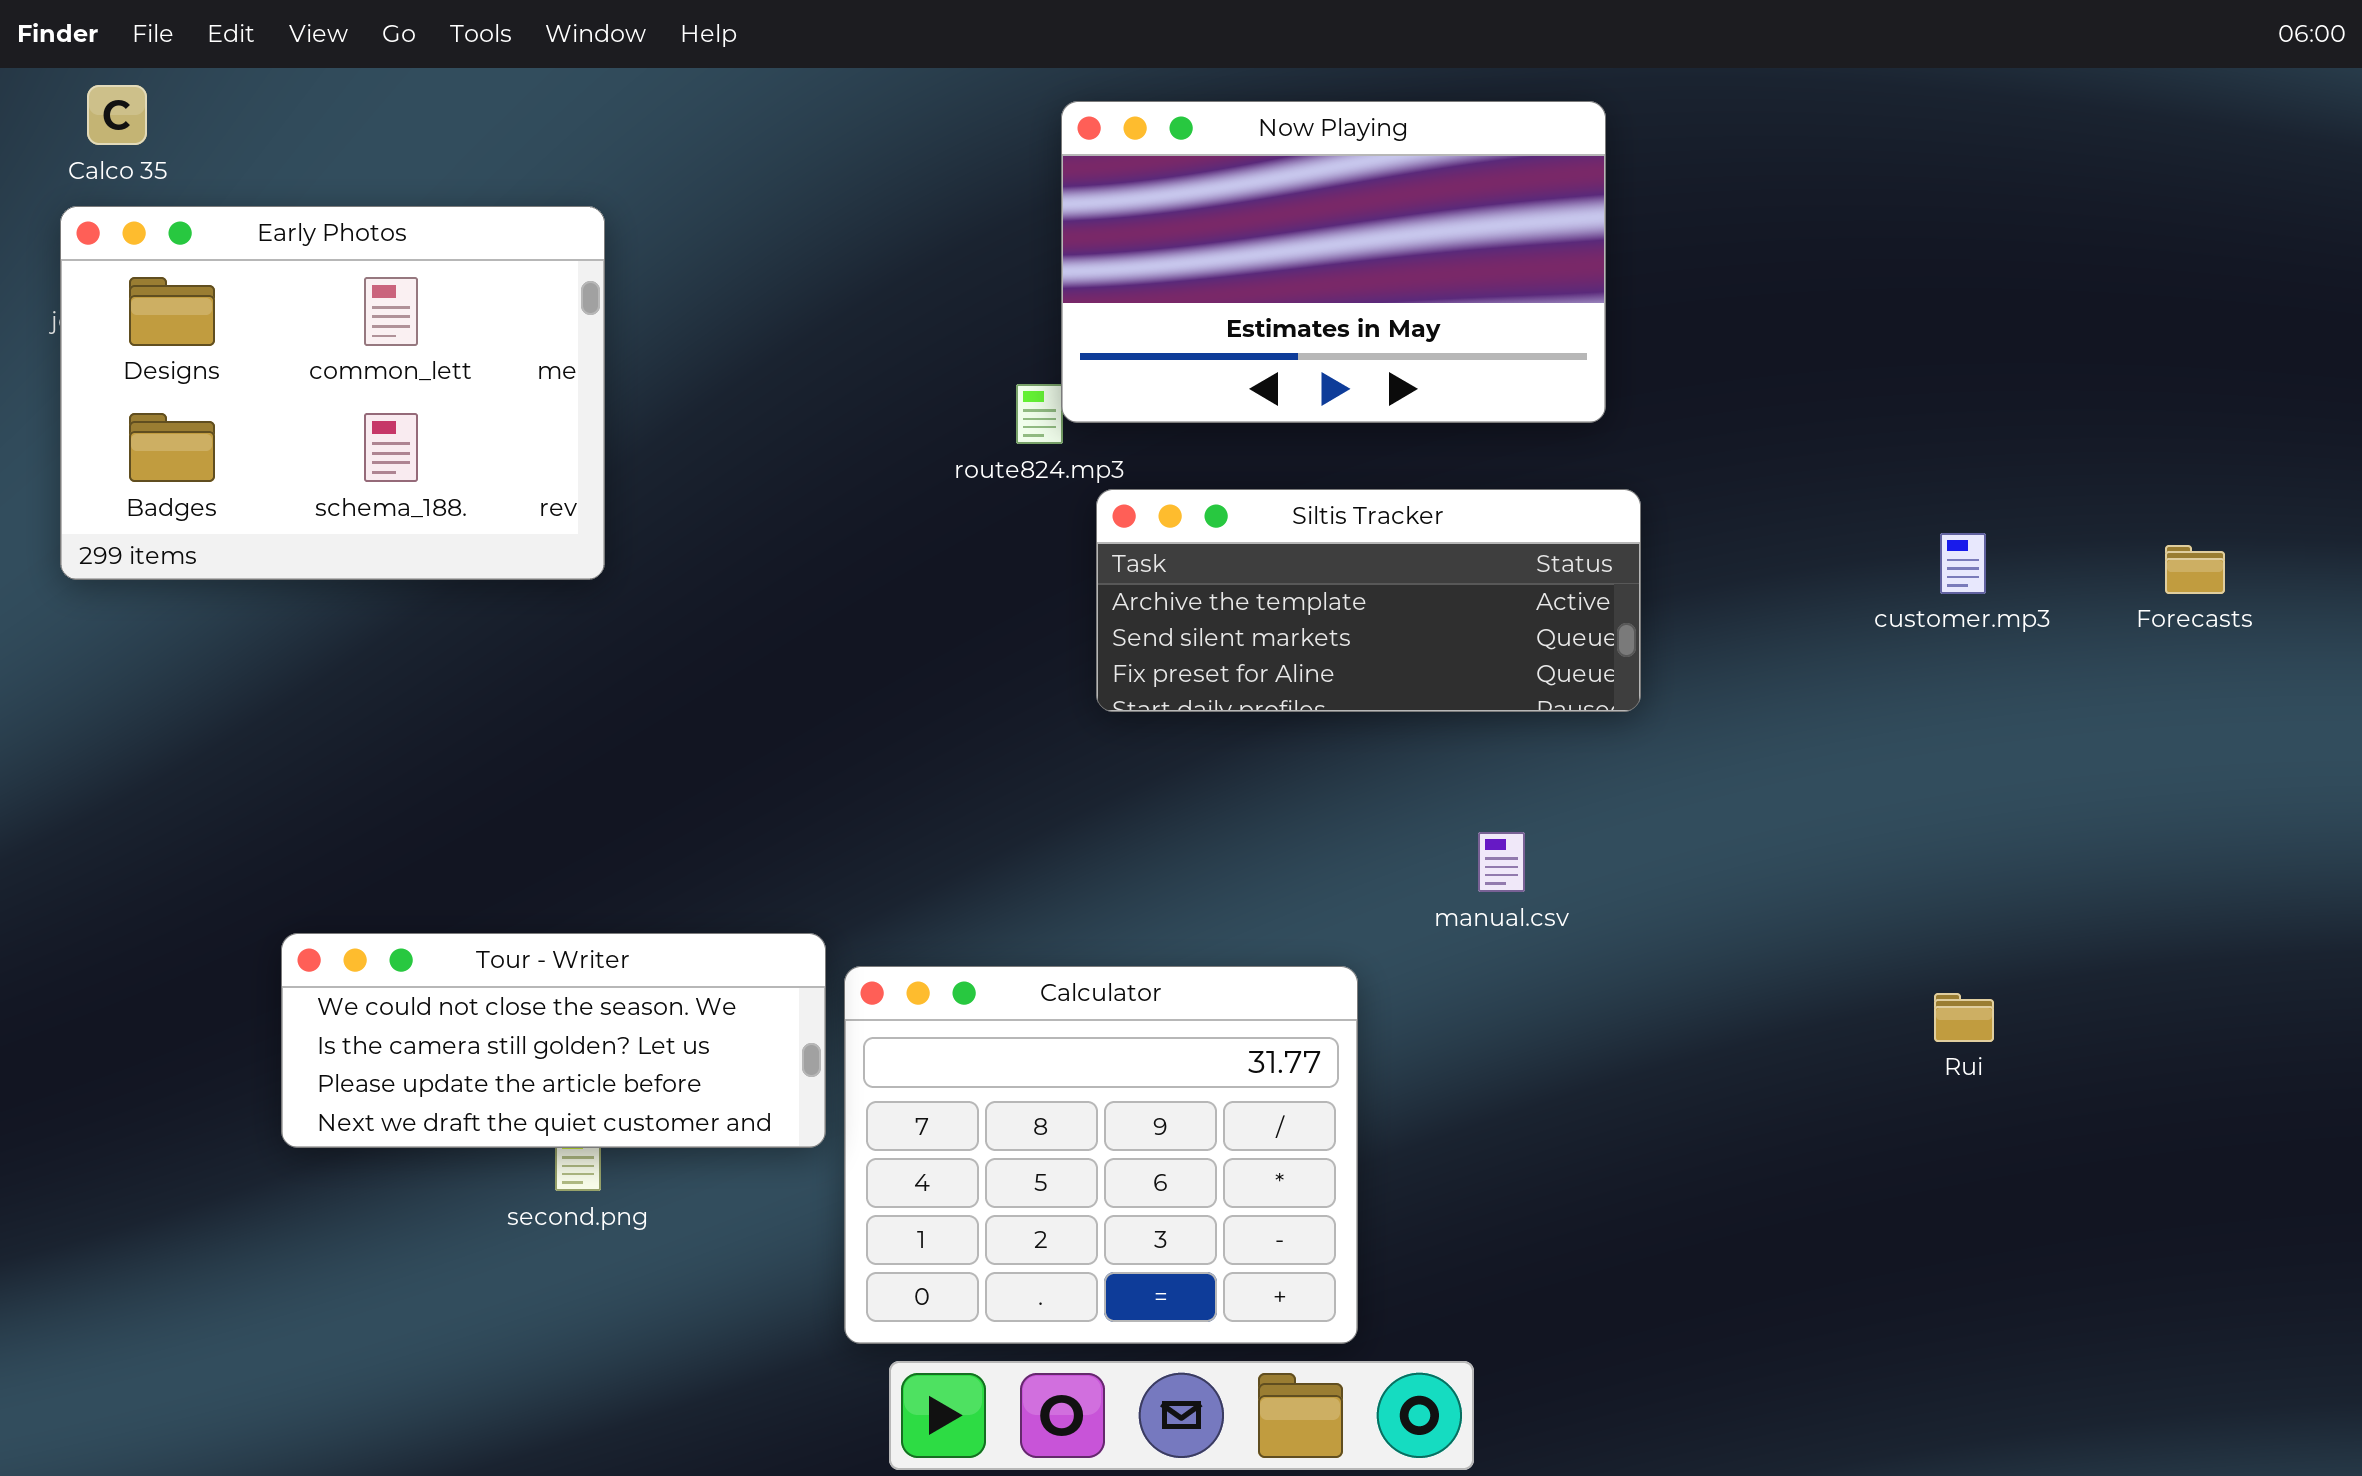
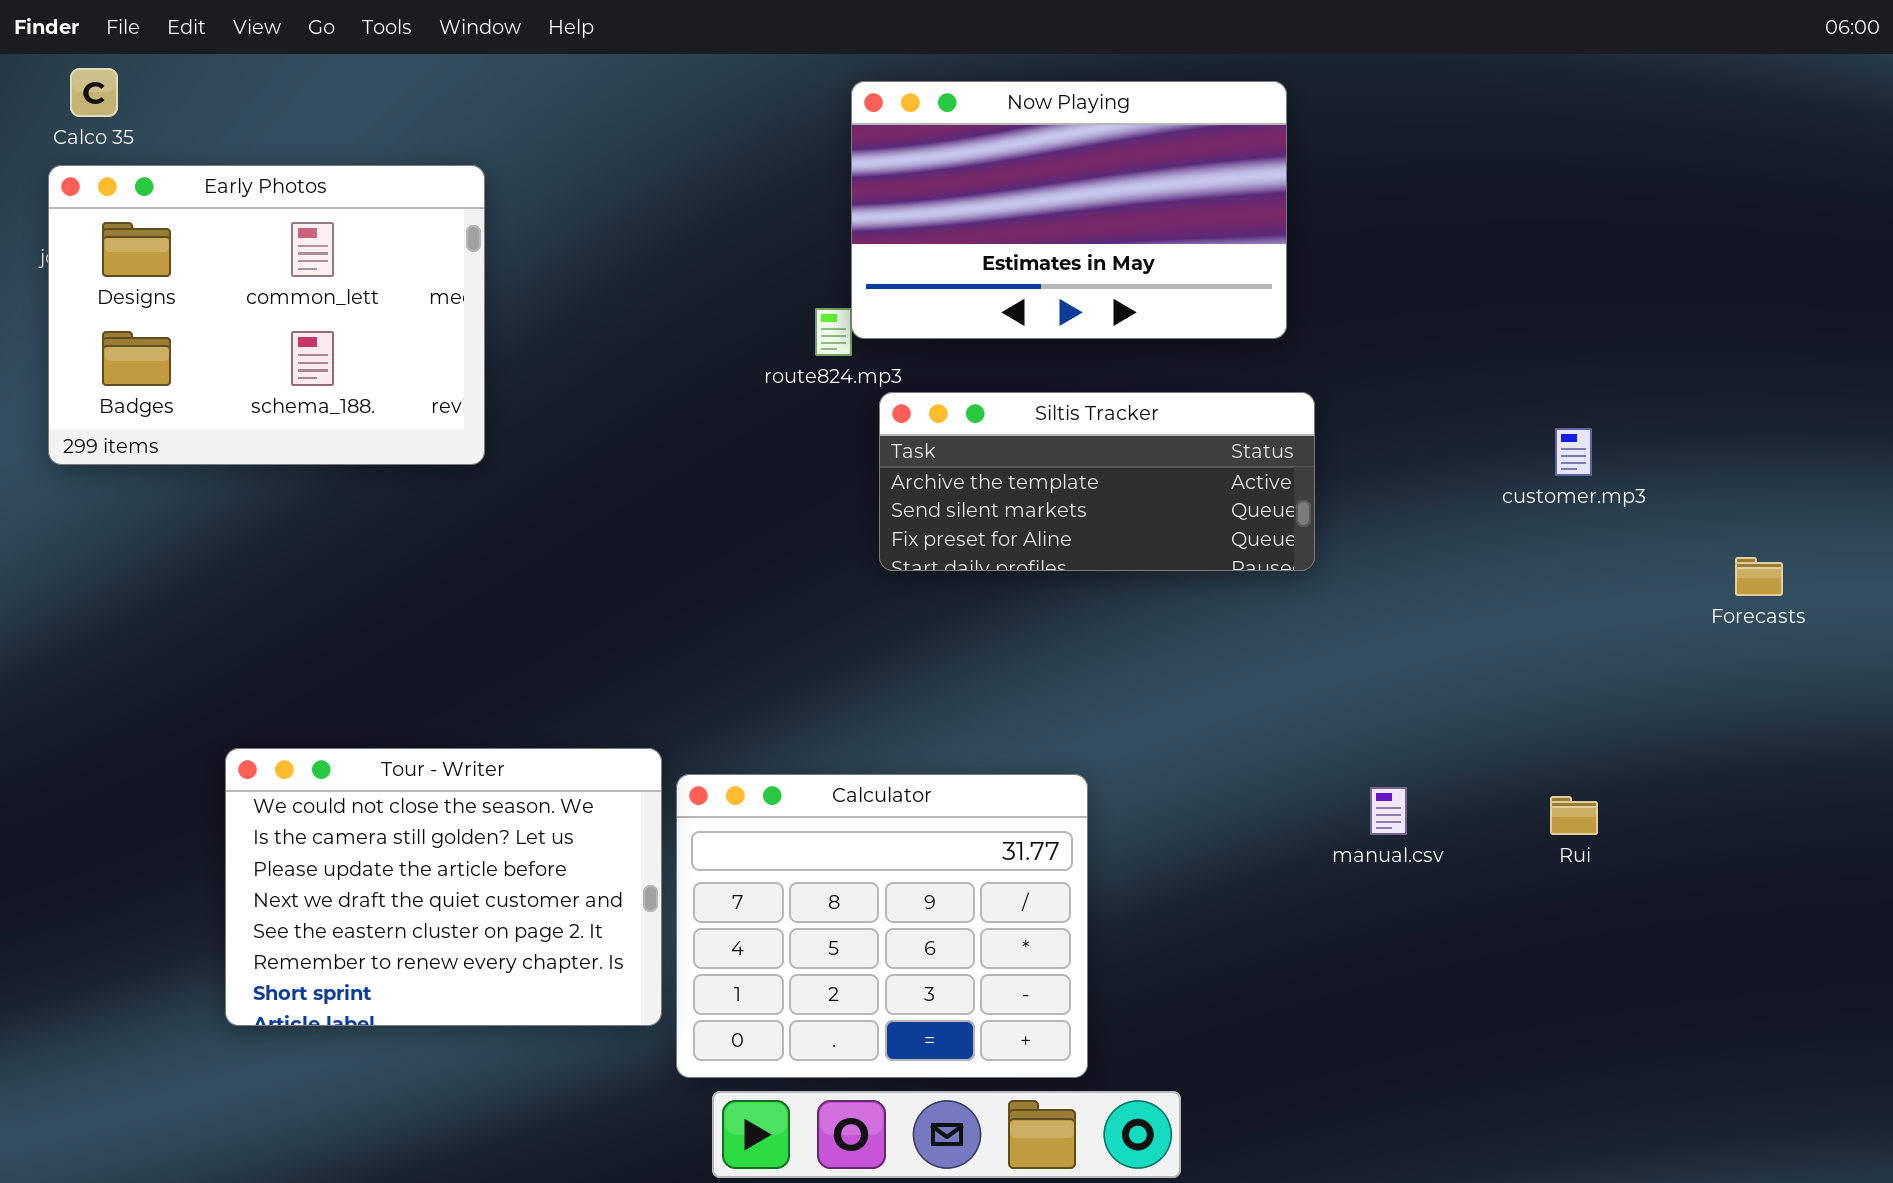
Forecasts: [2165,545,2225,594] -> [1735,557,1783,596], moved
manual.csv: [1478,832,1525,892] -> [1370,787,1407,835], moved
Tour - Writer: [281,933,826,1148] -> [225,748,662,1026], resized

